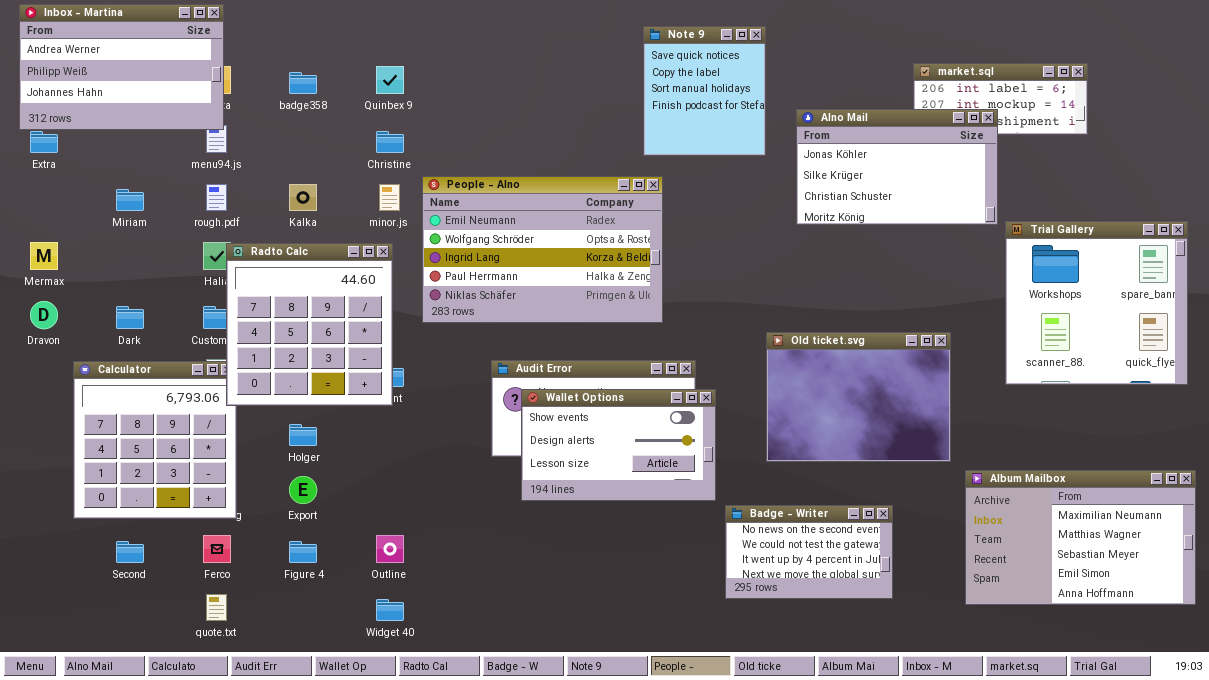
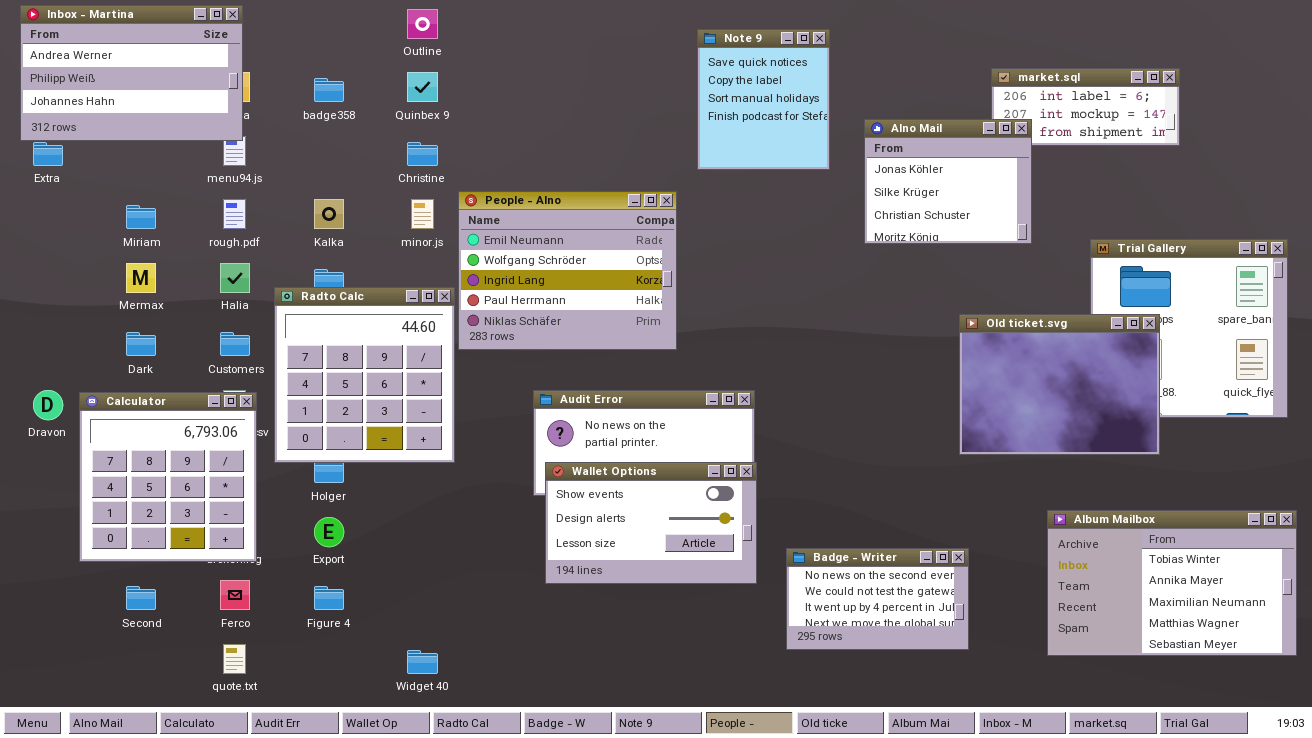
Alno Mail: [796,109,998,225] -> [864,119,1032,244], resized
People - Alno: [422,176,663,323] -> [458,191,677,350], resized
Mermax: [30,242,58,270] -> [126,263,156,293], moved
Radto Calc: [226,243,393,406] -> [274,287,455,463], moved
Dravon: [30,301,58,329] -> [33,390,63,420], moved
Old ticket.svg: [766,332,951,462] -> [959,314,1160,455], moved
Wallet Options: [521,389,716,501] -> [545,462,757,584], moved
Album Mailbox: [965,470,1196,605] -> [1047,510,1297,656], scrolled up 2 rows
Outline: [376,535,404,563] -> [407,9,438,39], moved

